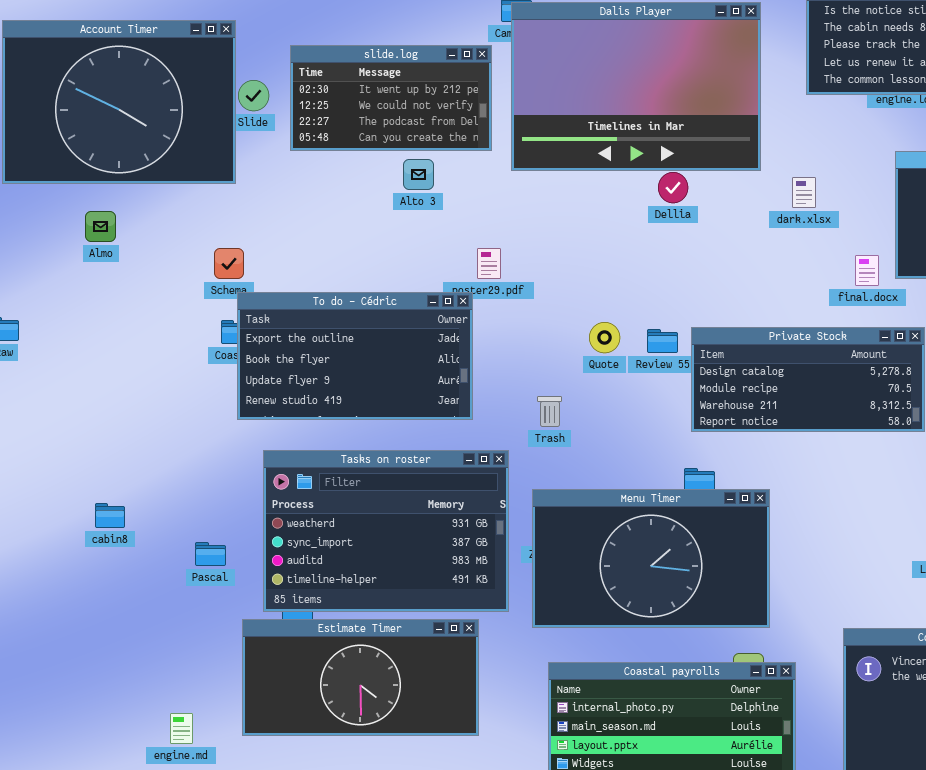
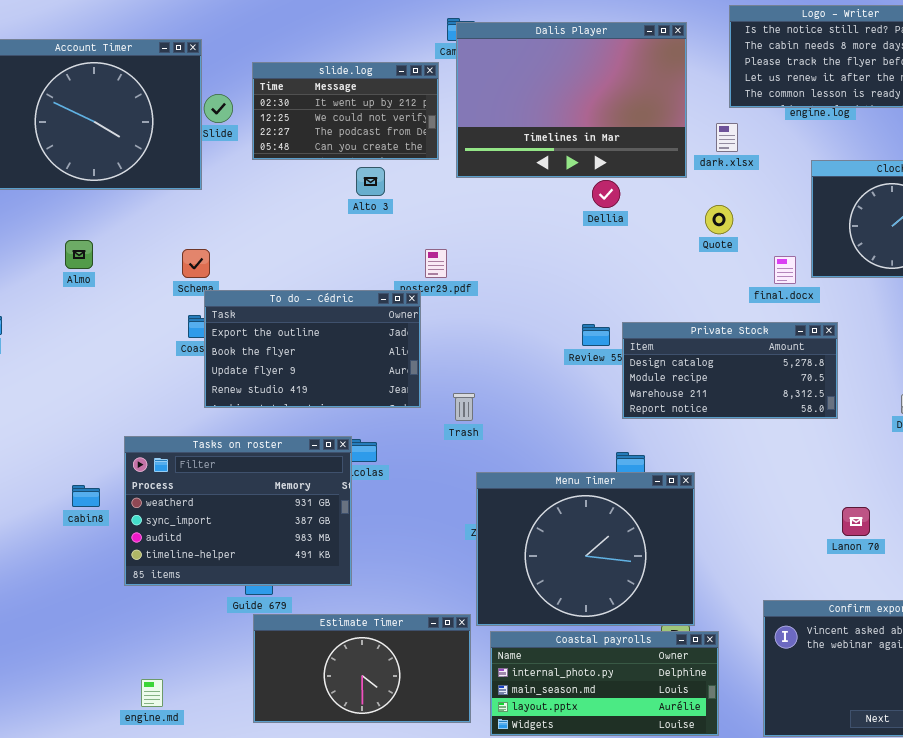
dark.xlsx: [792,177,816,208] -> [716,123,738,152], moved
Almo: [85,211,116,242] -> [65,240,93,269], moved
Quote: [589,322,620,353] -> [705,205,733,234], moved
Trash: [537,396,562,427] -> [453,393,475,421], moved
Tasks on roster: [263,450,509,612] -> [124,436,352,586], moved
Menu Timer: [532,489,770,628] -> [476,472,695,626], resized
Estimate Timer: [242,619,479,736] -> [253,614,471,723], moved

